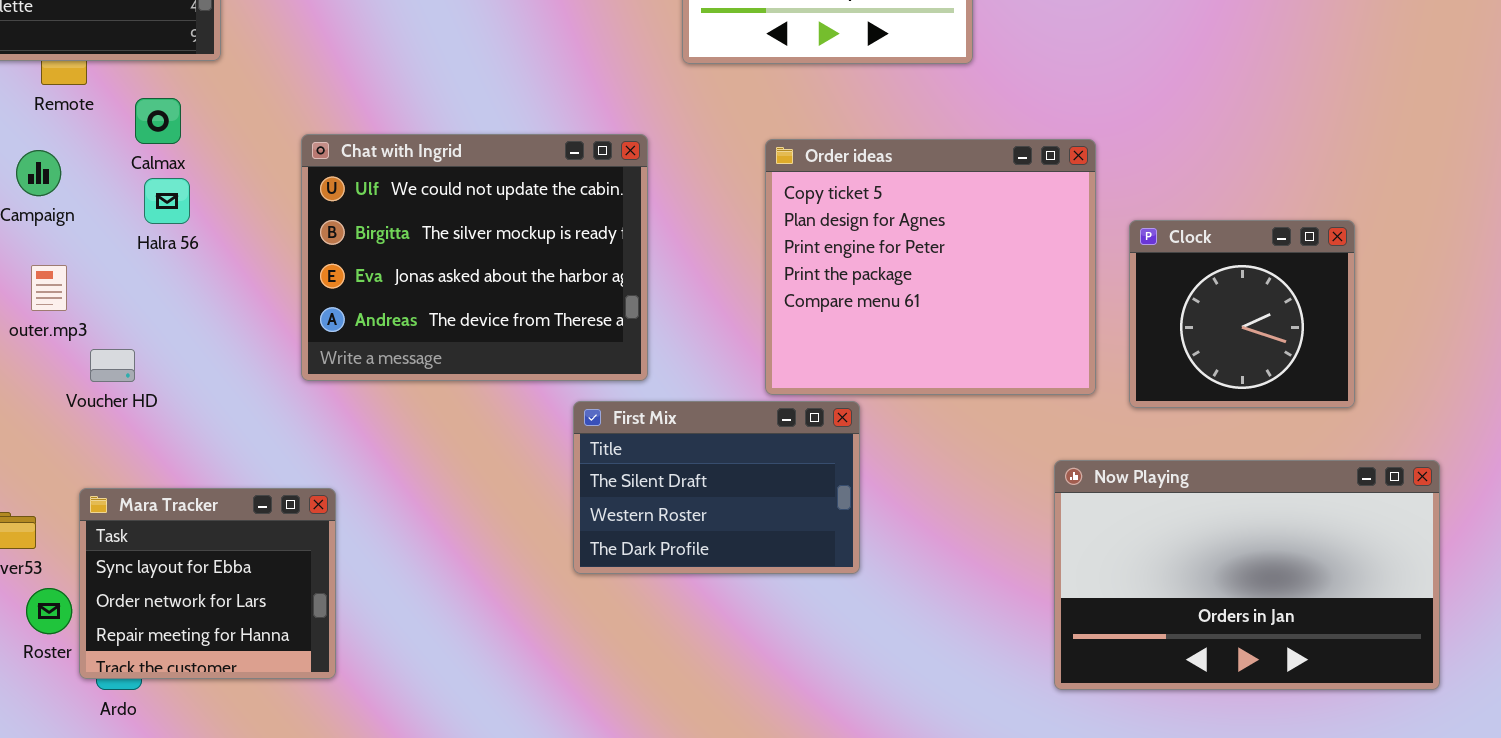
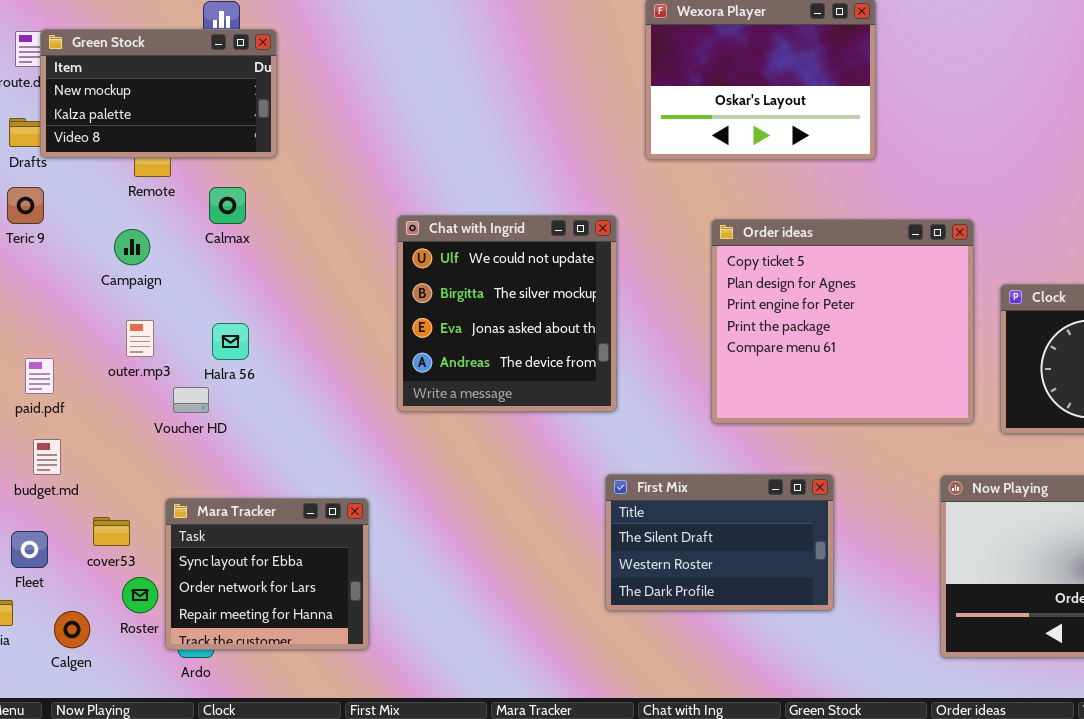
Chat with Ingrid: [301,134,648,381] -> [397,215,617,412], resized
Halra 56: [144,178,190,224] -> [212,323,249,360], moved
First Mix: [573,401,860,574] -> [605,474,834,611], moved

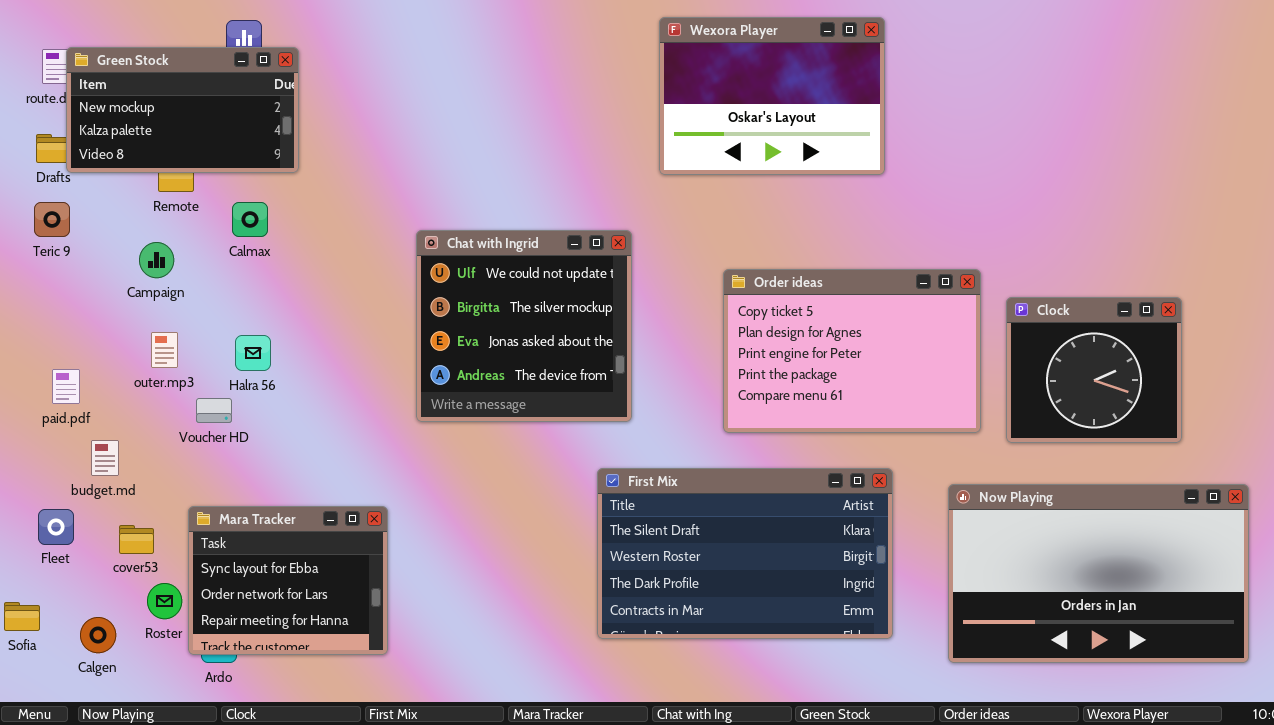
Order ideas: [711,219,974,424] -> [723,269,981,433], resized
budget.md: [33,439,61,475] -> [91,440,119,476], moved
First Mix: [605,474,834,611] -> [597,468,893,639], moved, resized
Fleet: [11,531,48,568] -> [38,509,74,545], moved

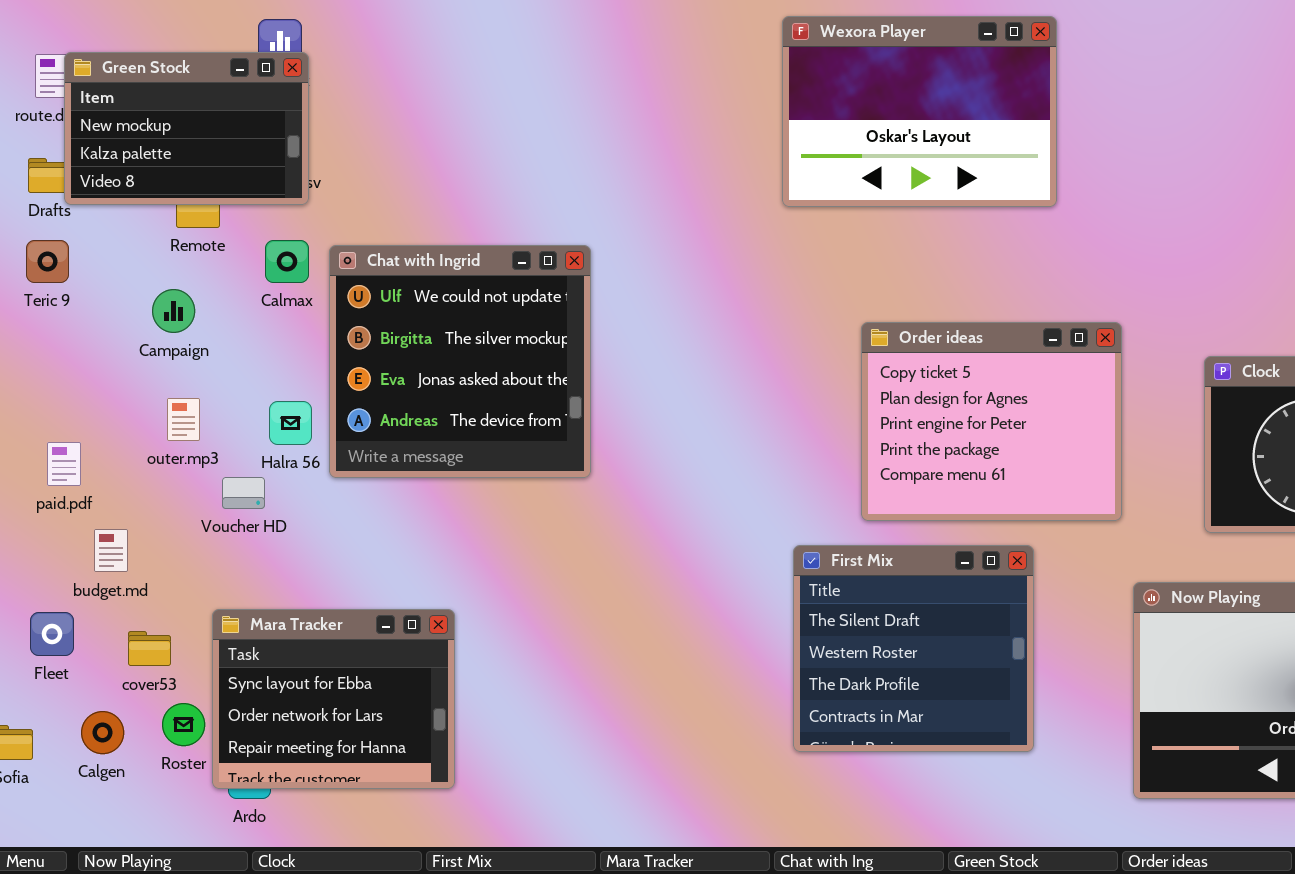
Green Stock: [66,47,299,173] -> [64,52,309,205], resized
Chat with Ingrid: [416,230,632,422] -> [329,245,591,478], moved
Order ideas: [723,269,981,433] -> [861,322,1122,521], resized
First Mix: [597,468,893,639] -> [793,545,1034,752], moved, resized
Calgen: [80,617,116,653] -> [81,711,124,754], moved

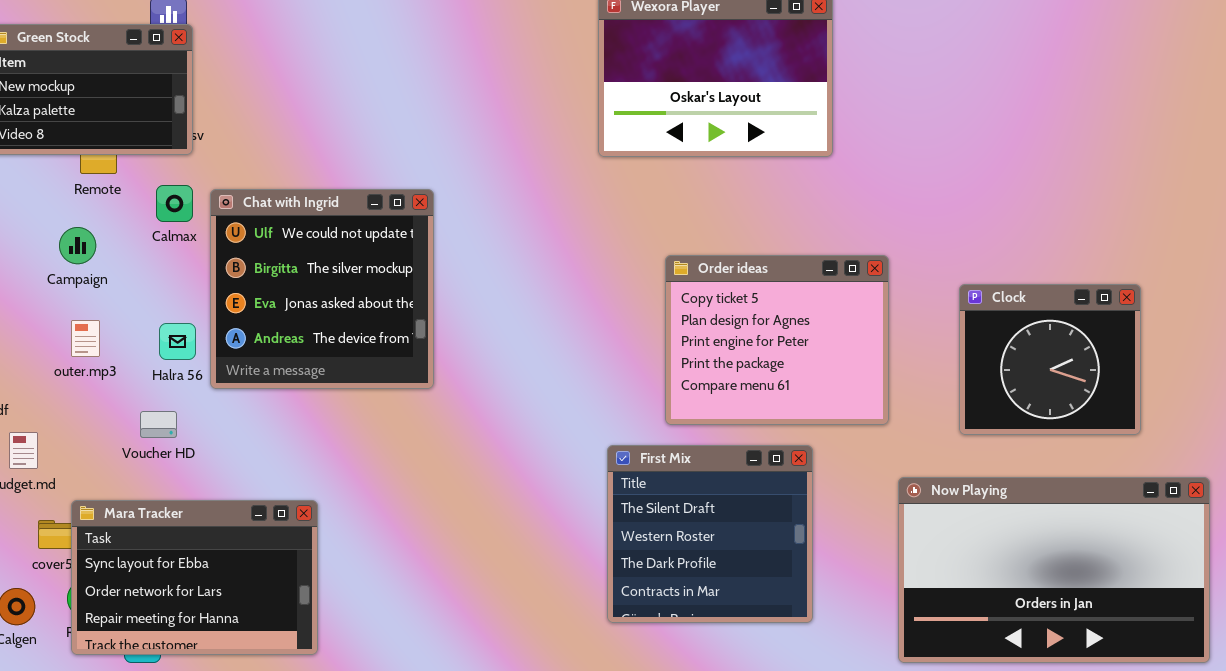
Voucher HD: [222,477,265,509] -> [140,411,177,438], moved
Mara Tracker: [212,609,455,789] -> [71,500,318,655], resized

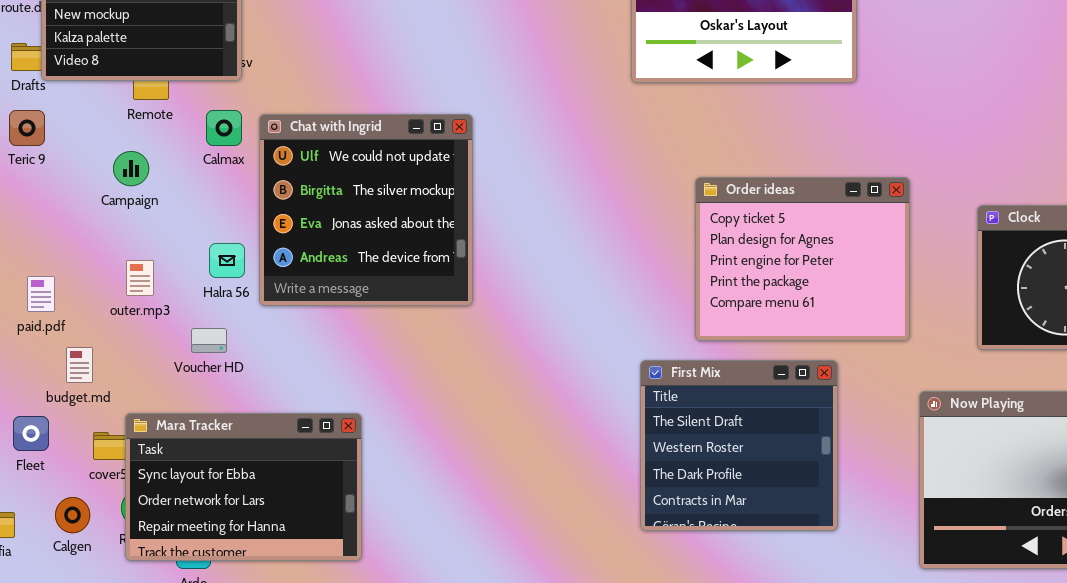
outer.mp3: [71,320,100,357] -> [126,260,154,296], moved

